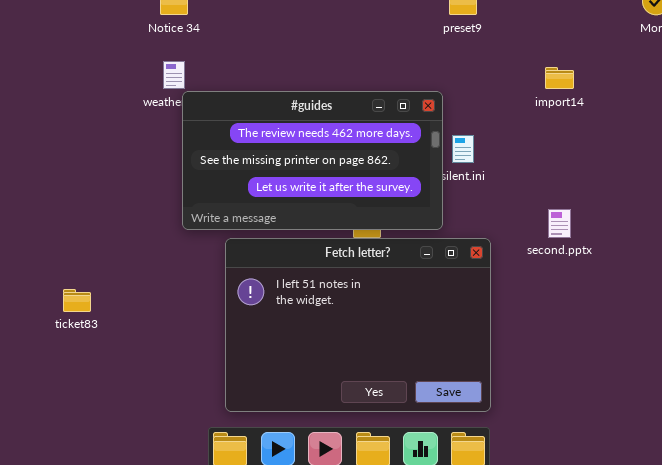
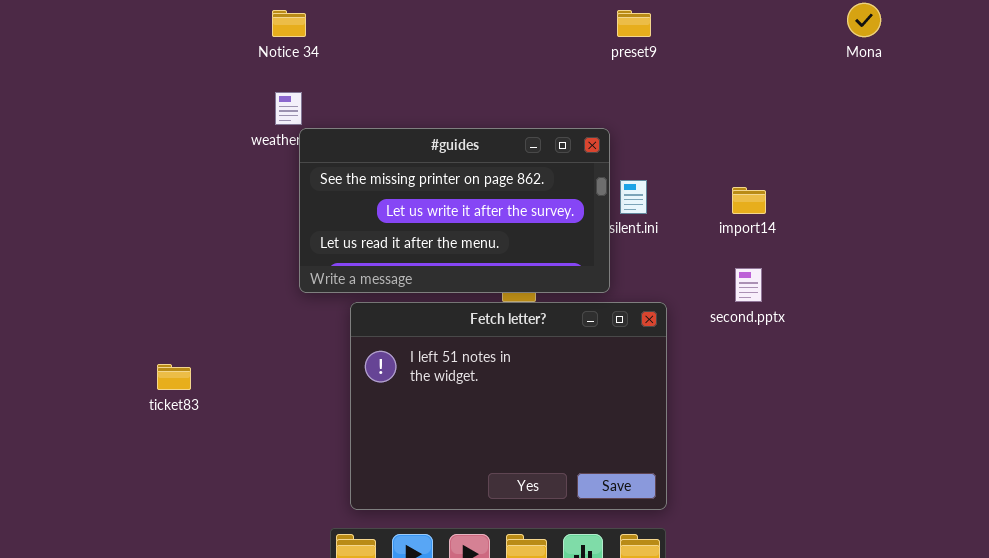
import14: [545,67,574,89] -> [732,187,766,214], moved
#guides: [182,91,443,230] -> [299,128,610,293], scrolled down 1 row

